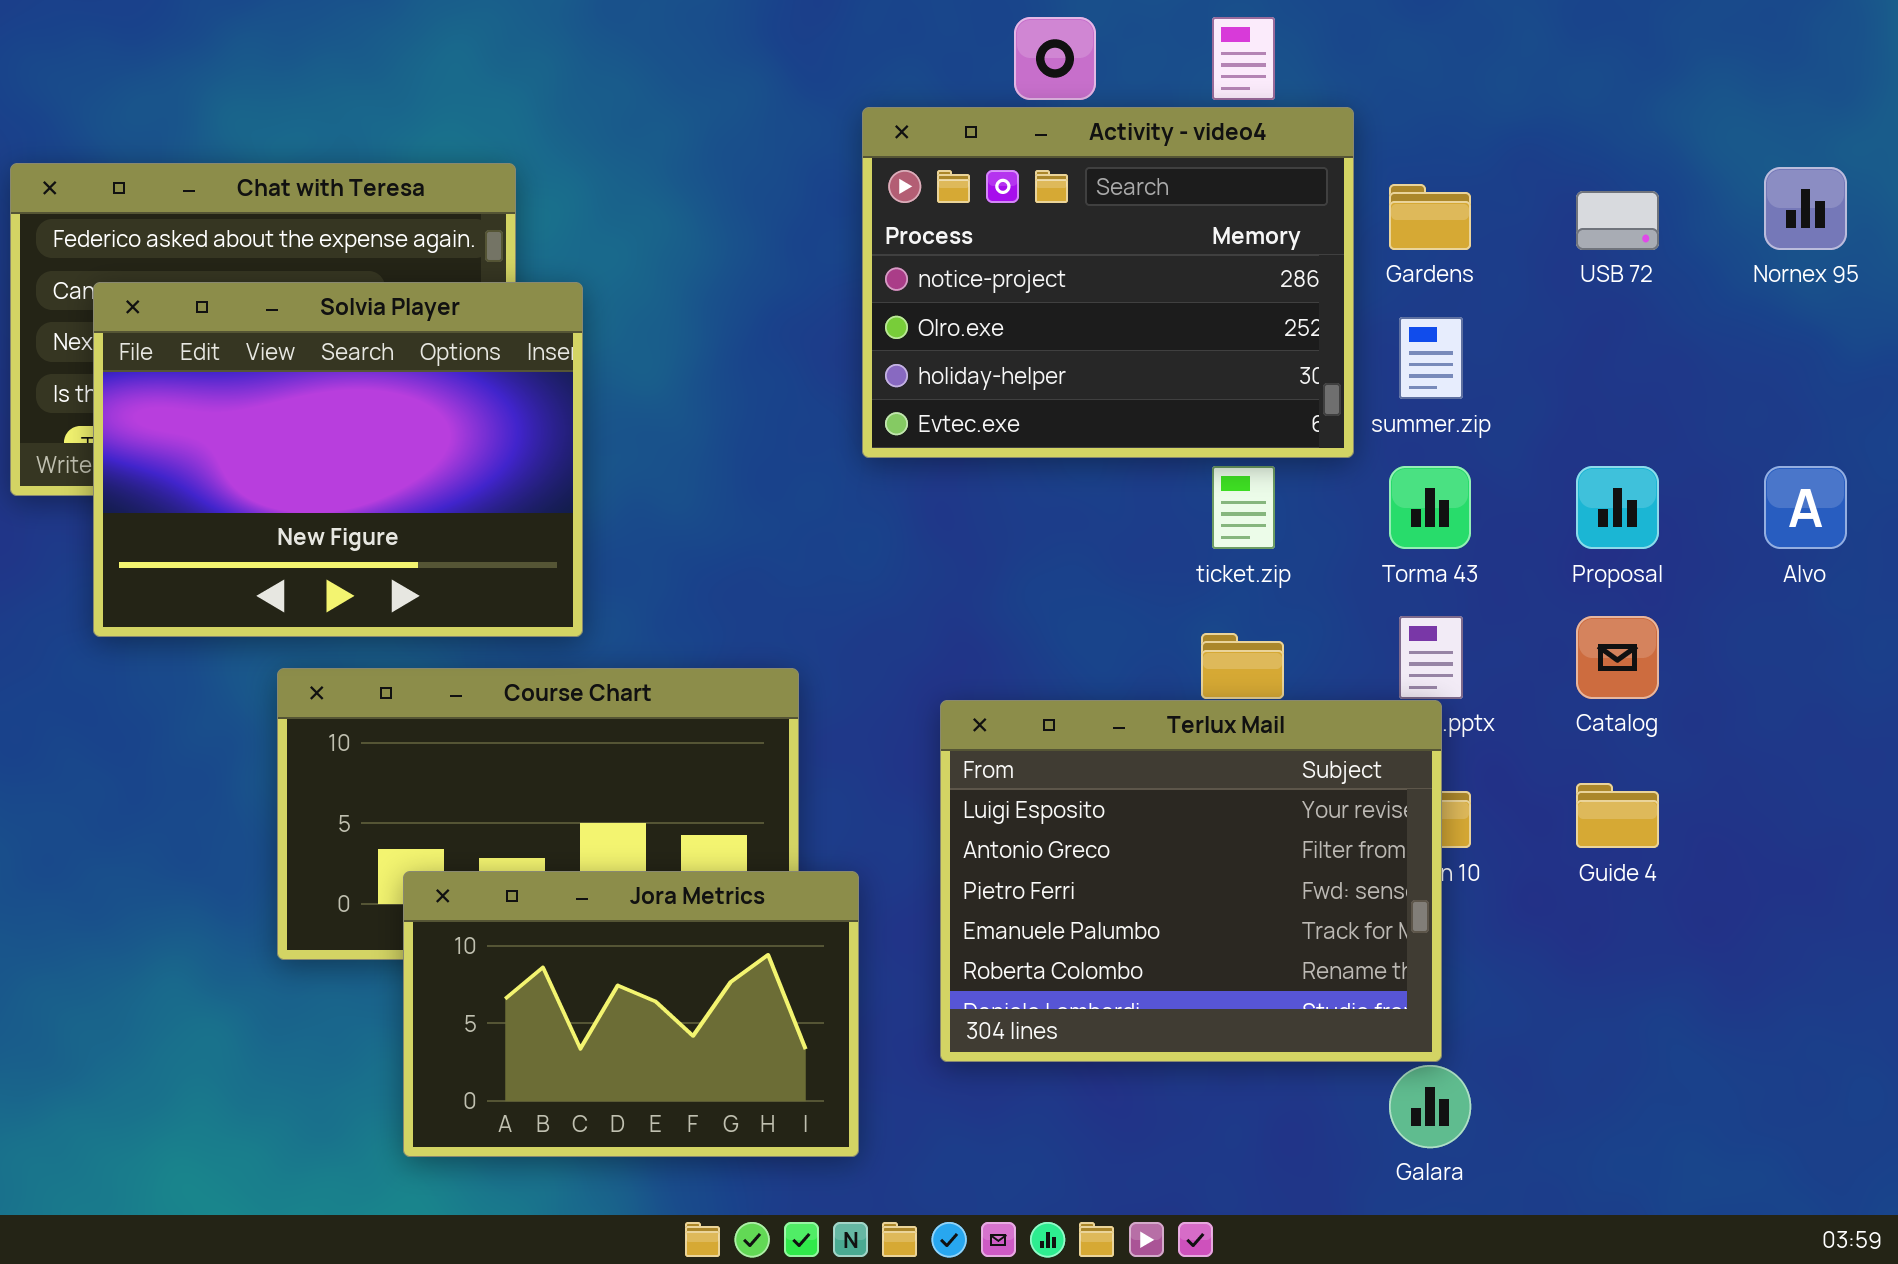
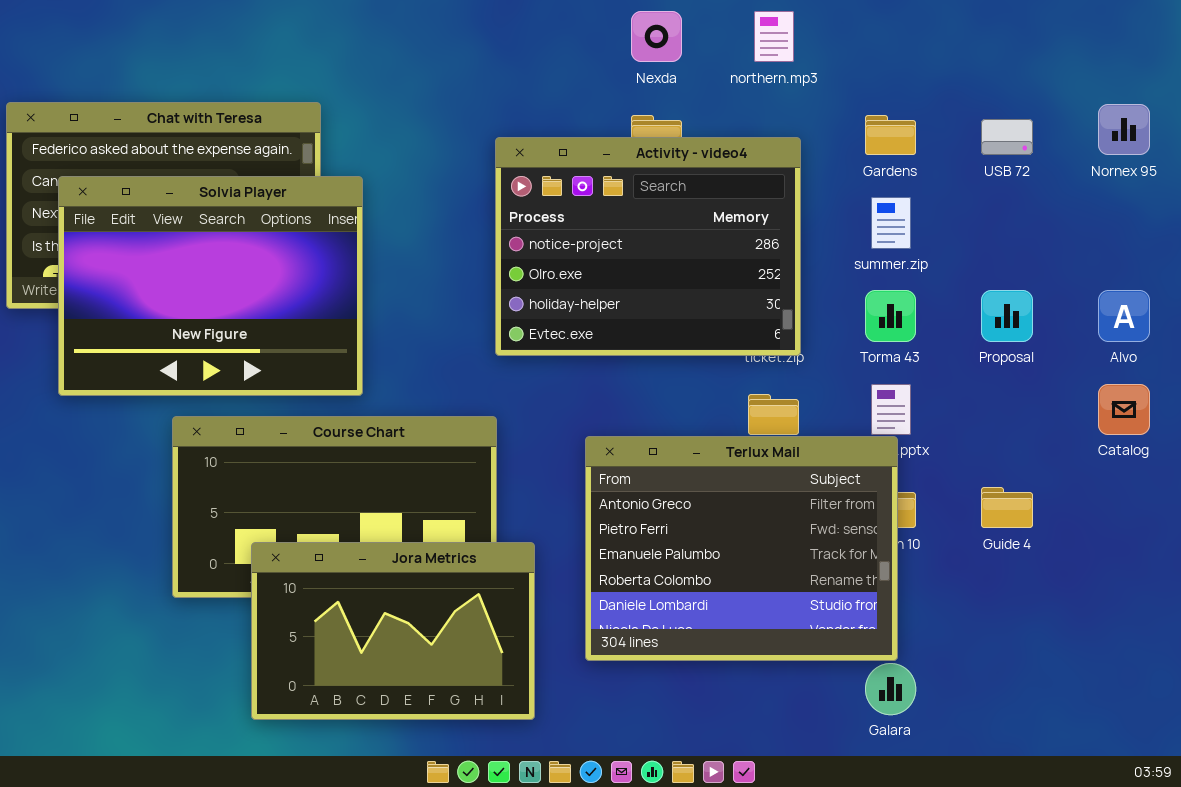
Activity - video4: [862,107,1354,458] -> [495,137,801,356], moved
Catalog: [1576,616,1659,699] -> [1098,384,1150,435], moved
Terlux Mail: [940,700,1442,1062] -> [585,436,898,661], scrolled down 1 row

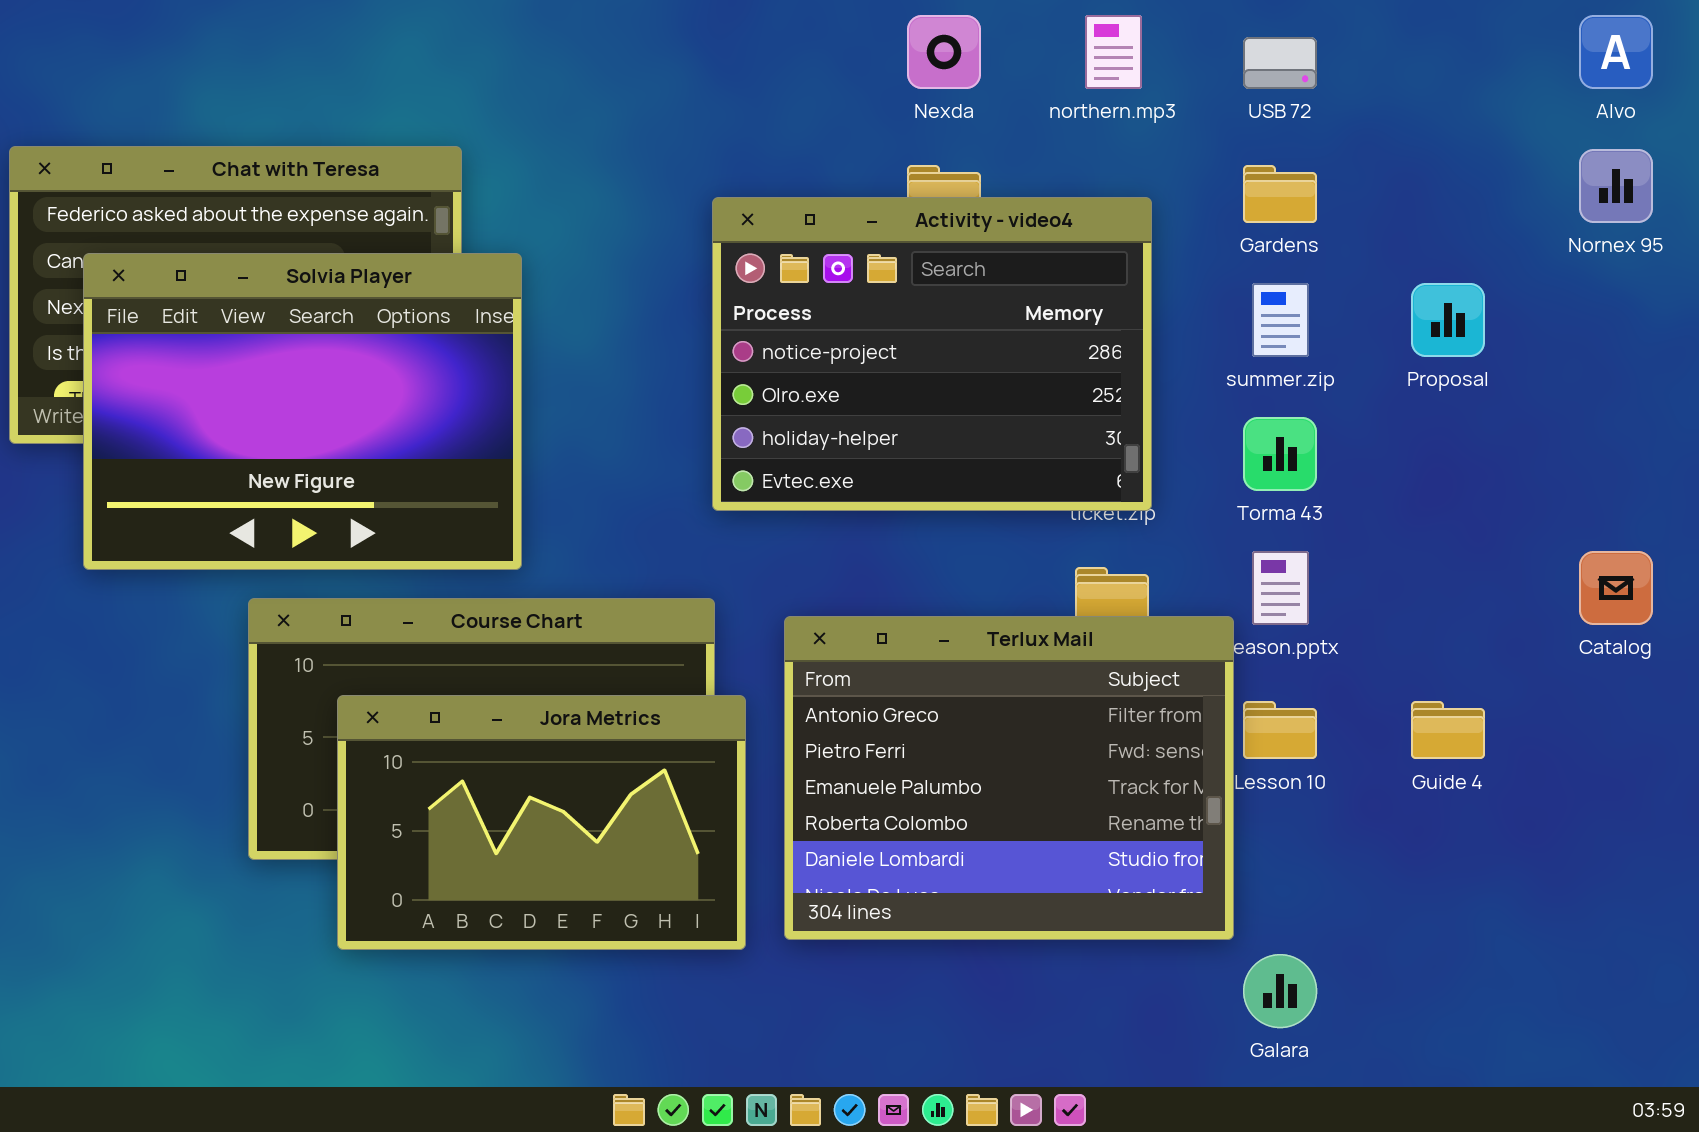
USB 72: [981,119,1033,155] -> [1243,37,1317,89], moved
Proposal: [981,290,1033,342] -> [1411,283,1485,357], moved
Alvo: [1098,290,1150,342] -> [1579,15,1653,89], moved
Terlux Mail: [585,436,898,661] -> [784,616,1234,940], moved
Jora Metrics: [251,542,535,720] -> [337,695,746,950], moved

